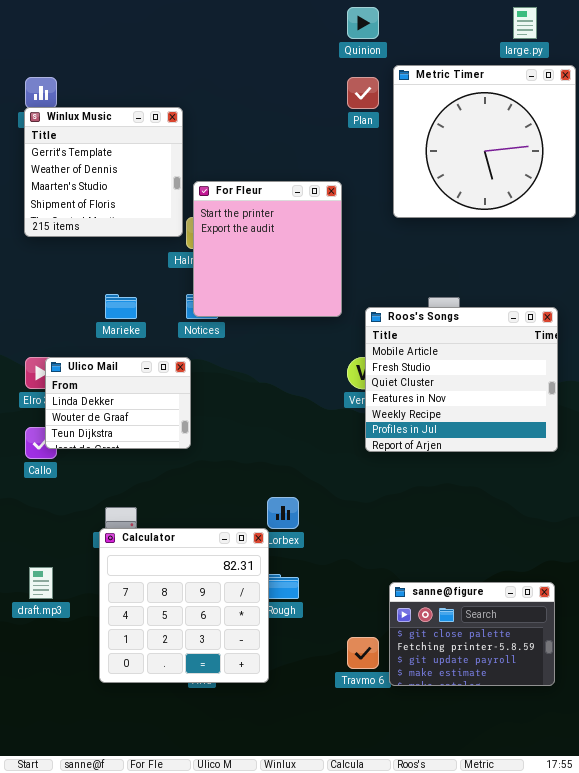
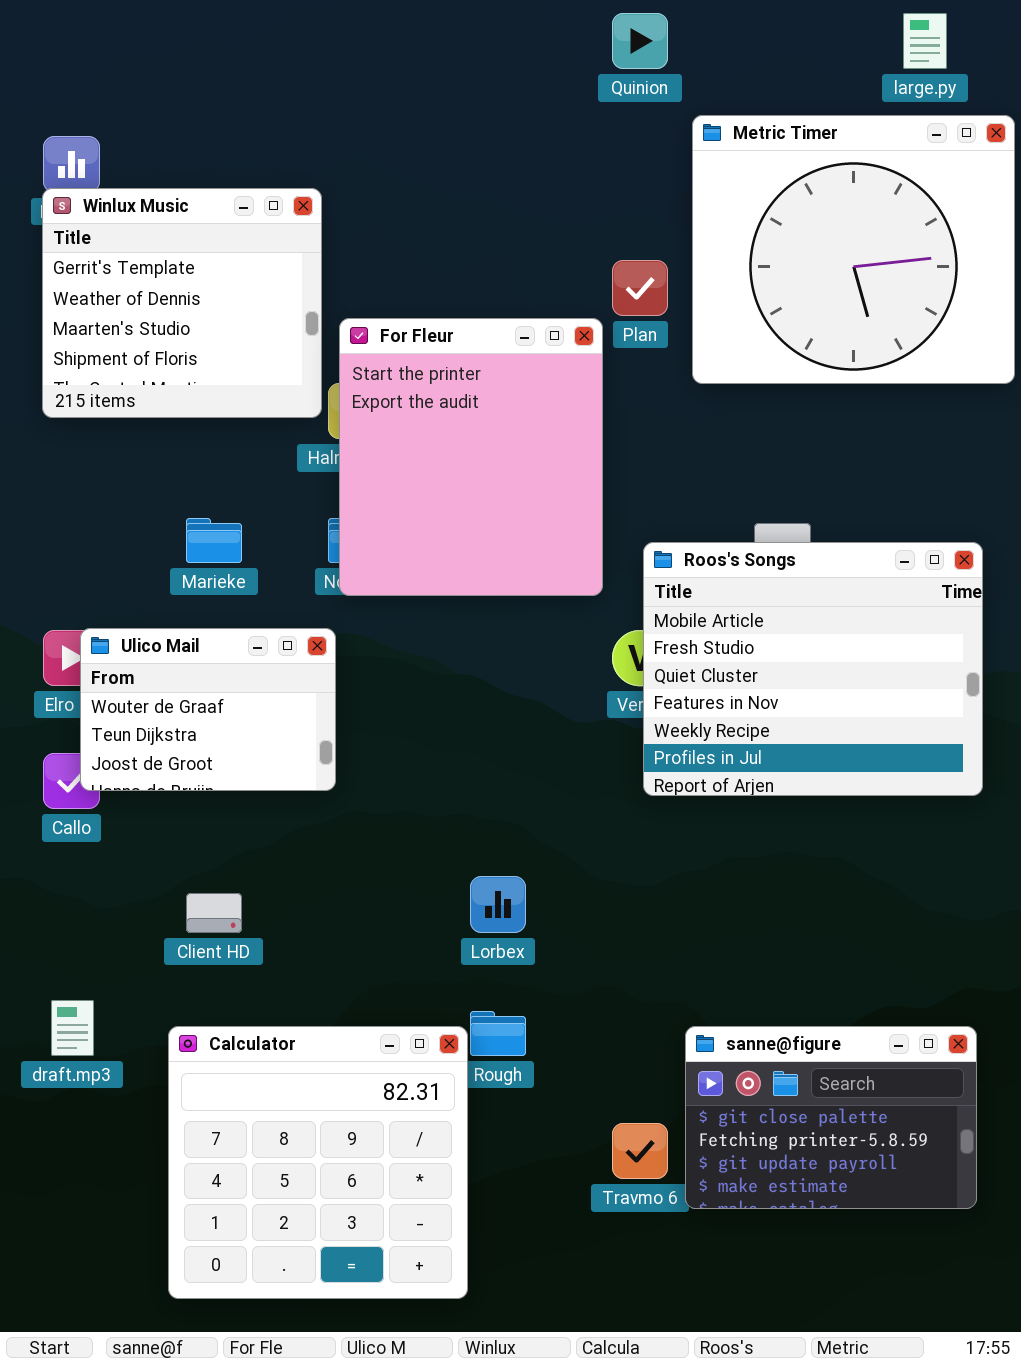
Plan: [347,77,379,109] -> [612,260,668,316], moved
For Fleur: [193,181,342,317] -> [339,318,603,596], resized
Ulico Mail: [45,357,191,449] -> [80,628,336,791], scrolled down 1 row
Calculator: [99,528,269,683] -> [168,1026,468,1299], moved

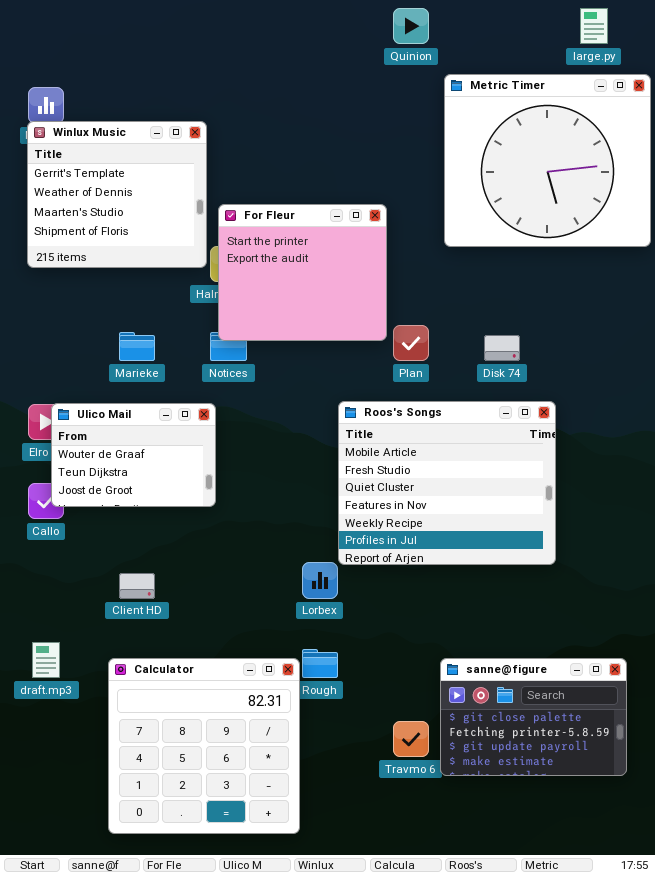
Plan: [612,260,668,316] -> [393,325,429,361], moved
For Fleur: [339,318,603,596] -> [218,204,387,341], resized
Roos's Songs: [643,542,983,796] -> [338,401,556,565], moved

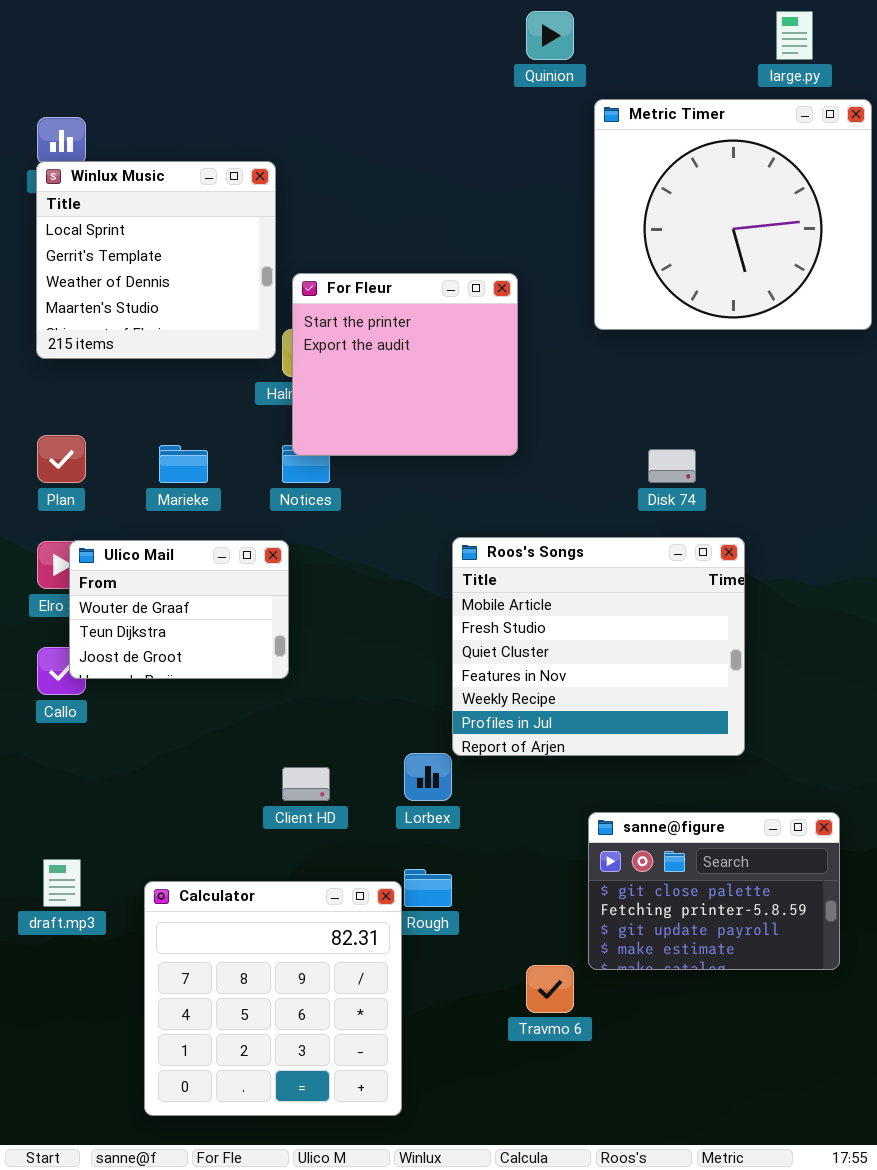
Winlux Music: [27,121,207,268] -> [36,161,276,359], scrolled up 1 row
Plan: [393,325,429,361] -> [37,435,86,483], moved
Client HD: [119,573,155,599] -> [282,767,330,801], moved
sanne@figure: [440,658,627,776] -> [588,812,840,970], moved

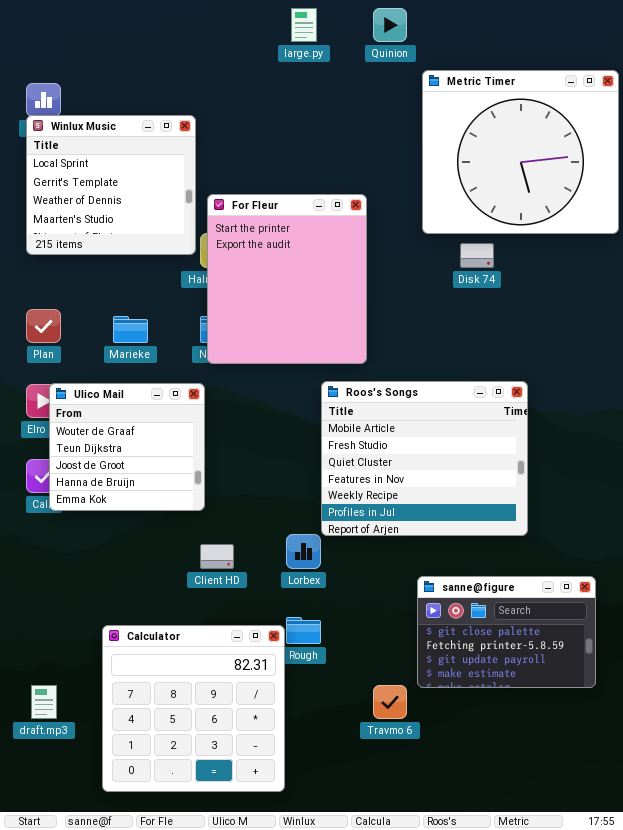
large.py: [776,11,813,60] -> [291,8,317,42], moved
For Fleur: [292,273,518,456] -> [207,194,367,364], resized
Disk 74: [648,449,696,483] -> [460,243,494,268], moved
Ulico Mail: [69,540,289,679] -> [49,383,205,511], resized
draft.mp3: [43,859,81,907] -> [31,685,57,719], moved

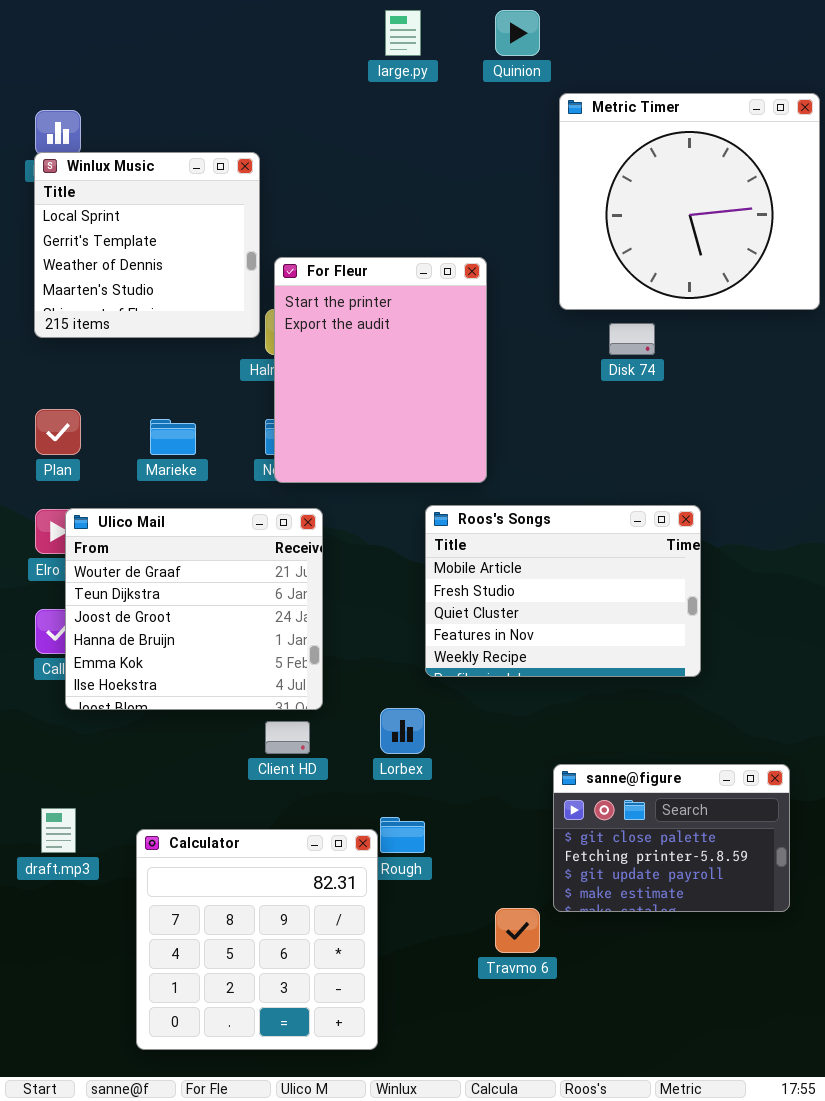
Roos's Songs: [321,381,528,536] -> [425,505,701,677], resized
Ulico Mail: [49,383,205,511] -> [65,508,323,710], resized
draft.mp3: [31,685,57,719] -> [41,808,76,853], moved

